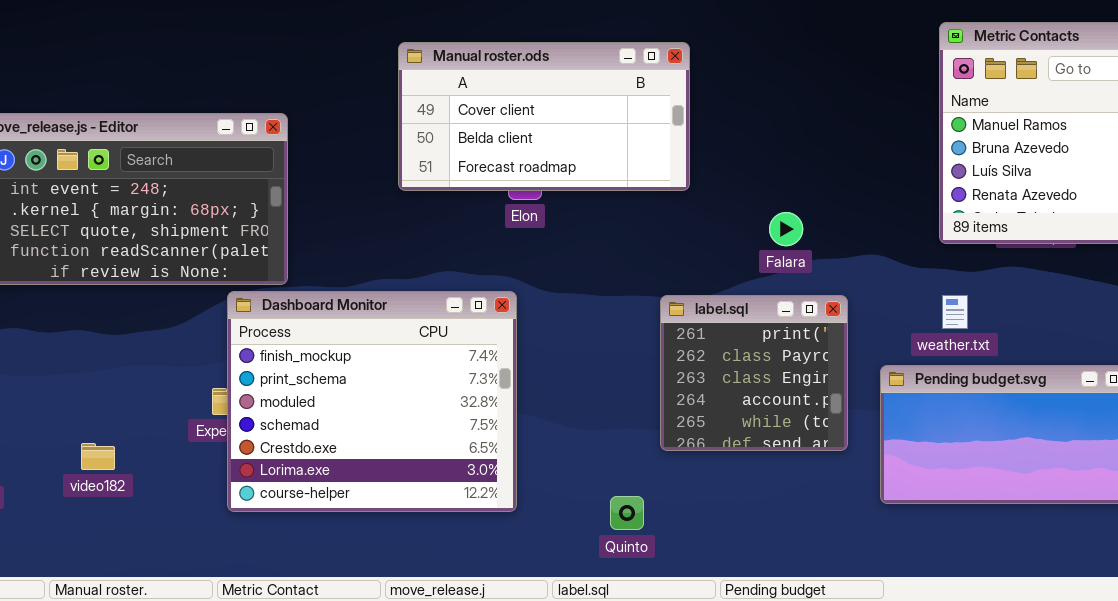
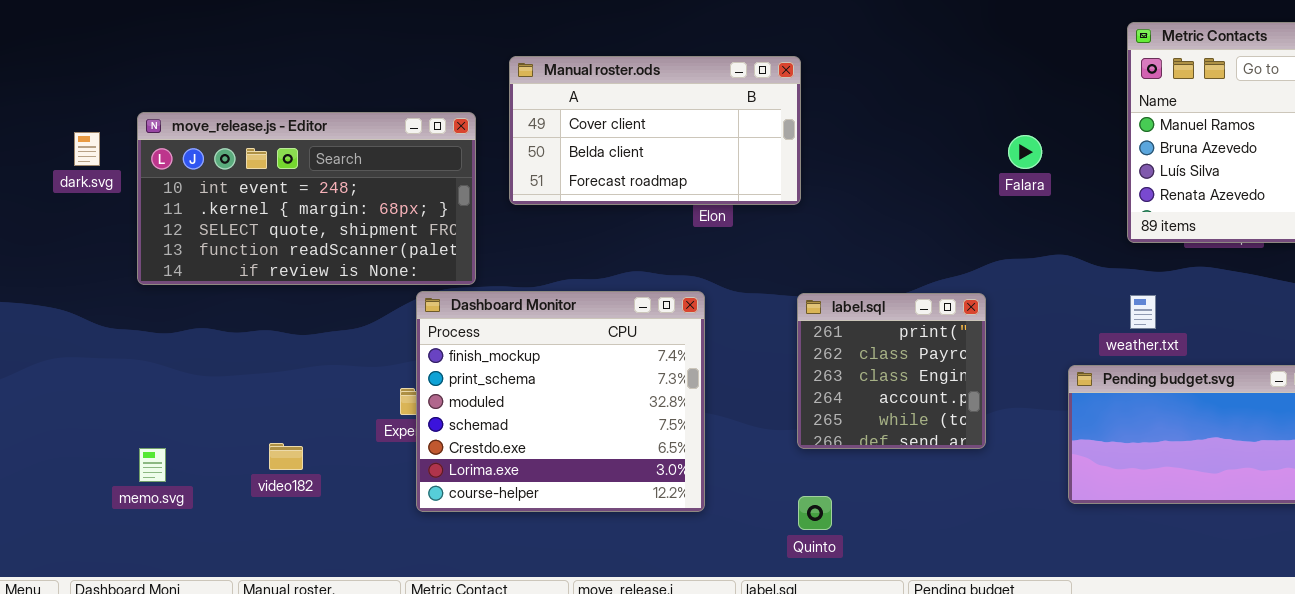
Manual roster.ods: [398,42,690,191] -> [509,56,801,205], moved
Falara: [769,212,803,246] -> [1008,135,1042,169], moved
label.sql: [660,295,848,451] -> [797,293,986,449], moved

